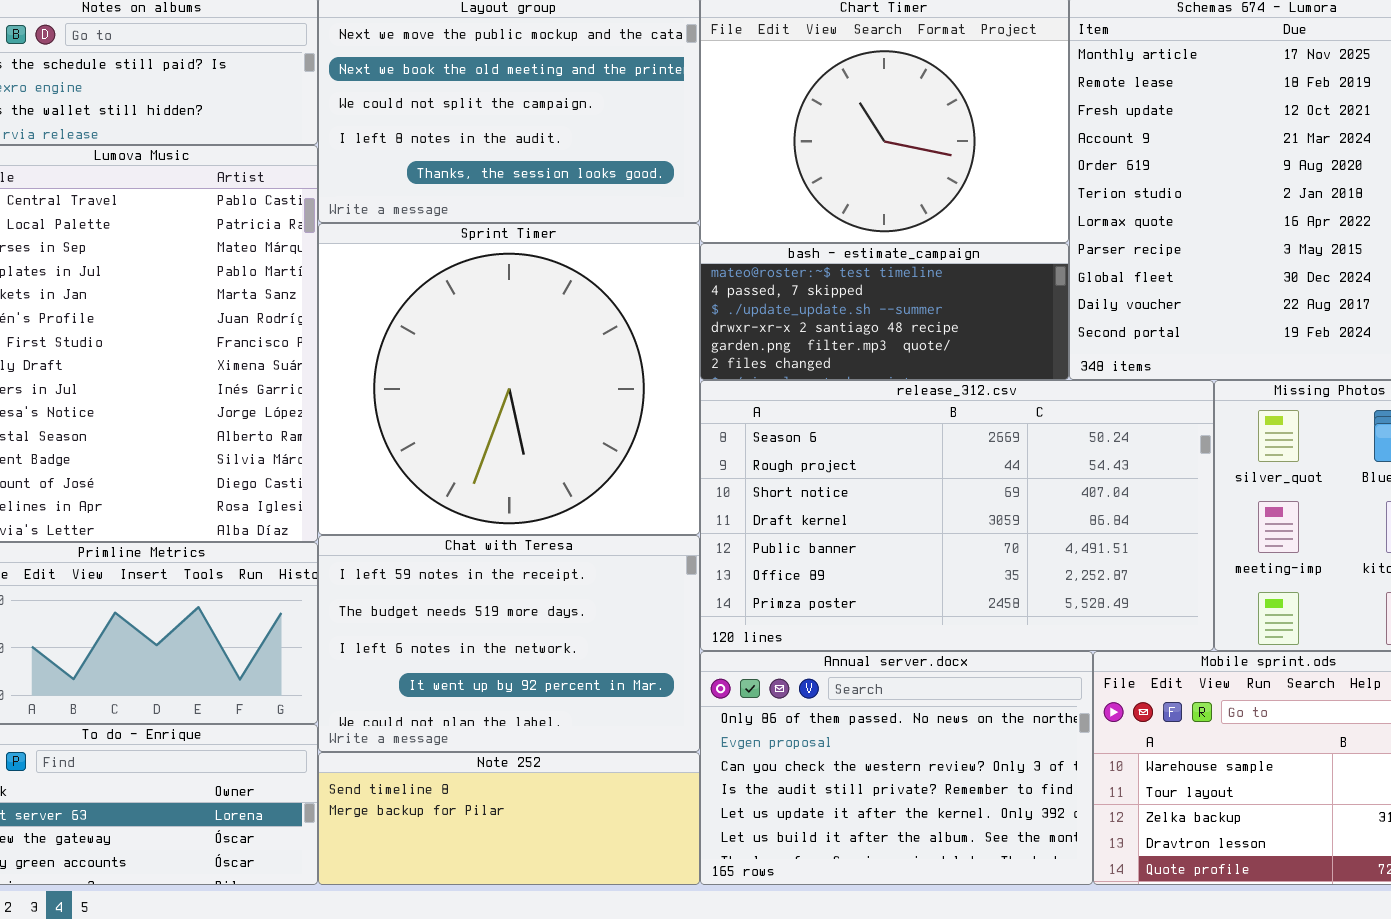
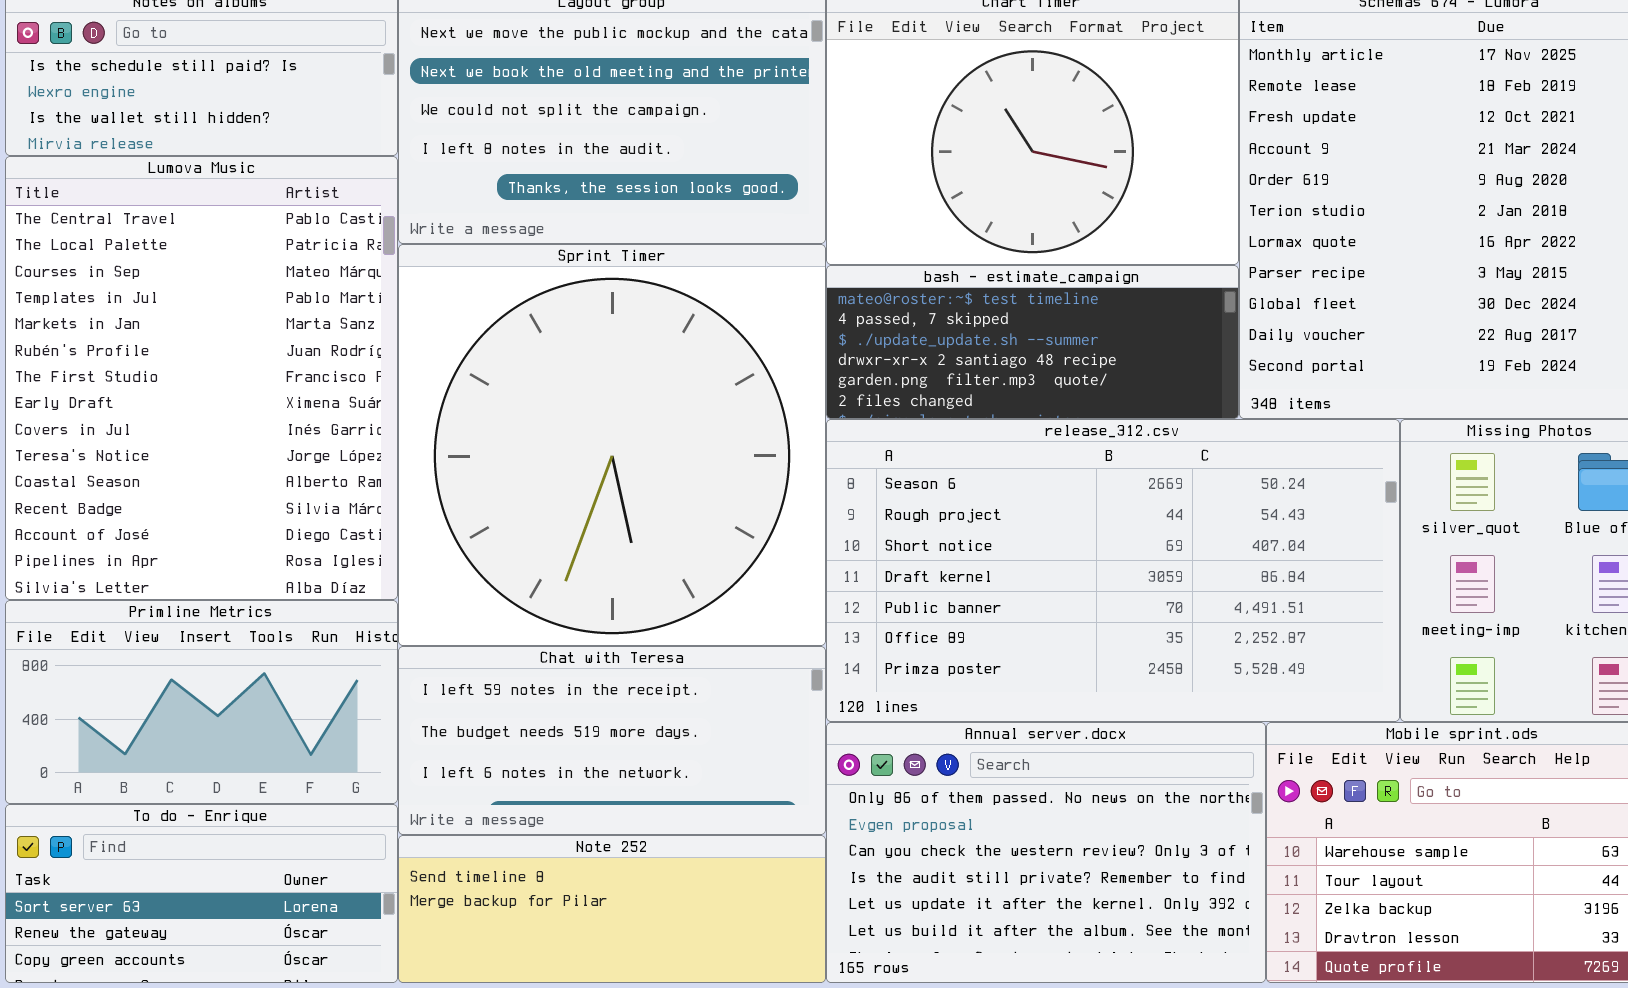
Sprint Timer: [318,223,700,535] -> [398,244,826,646], resized
Chat with Teresa: [318,535,700,752] -> [398,646,826,835], resized

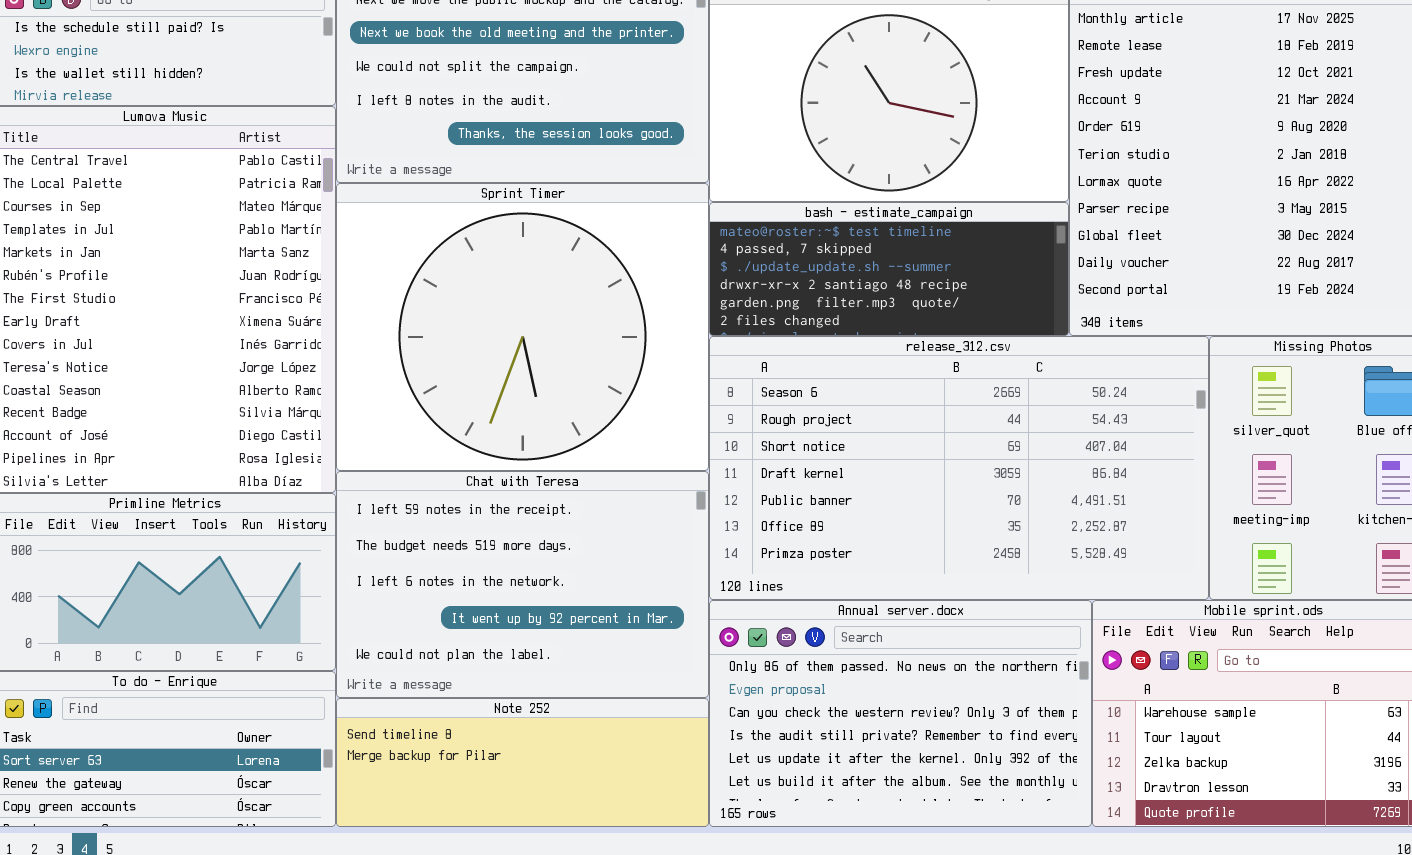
Sprint Timer: [398,244,826,646] -> [336,183,709,471], resized
Chat with Teresa: [398,646,826,835] -> [336,471,709,698], resized

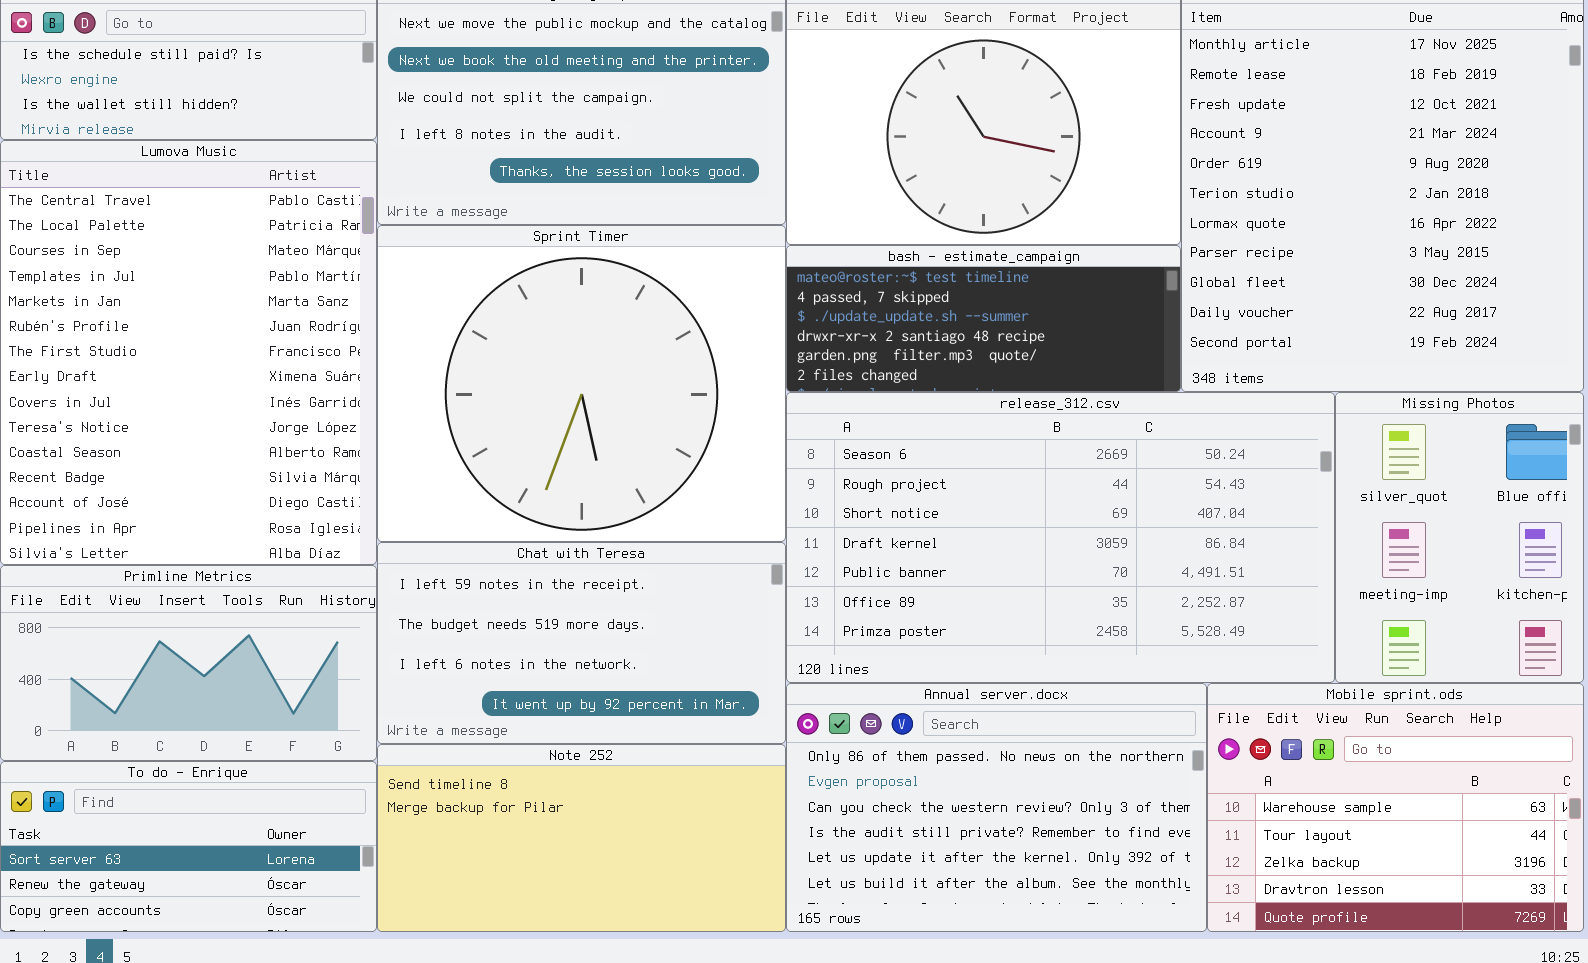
Chat with Teresa: [336,471,709,698] -> [377,542,786,744], resized
Note 252: [336,698,709,827] -> [377,744,786,932], resized

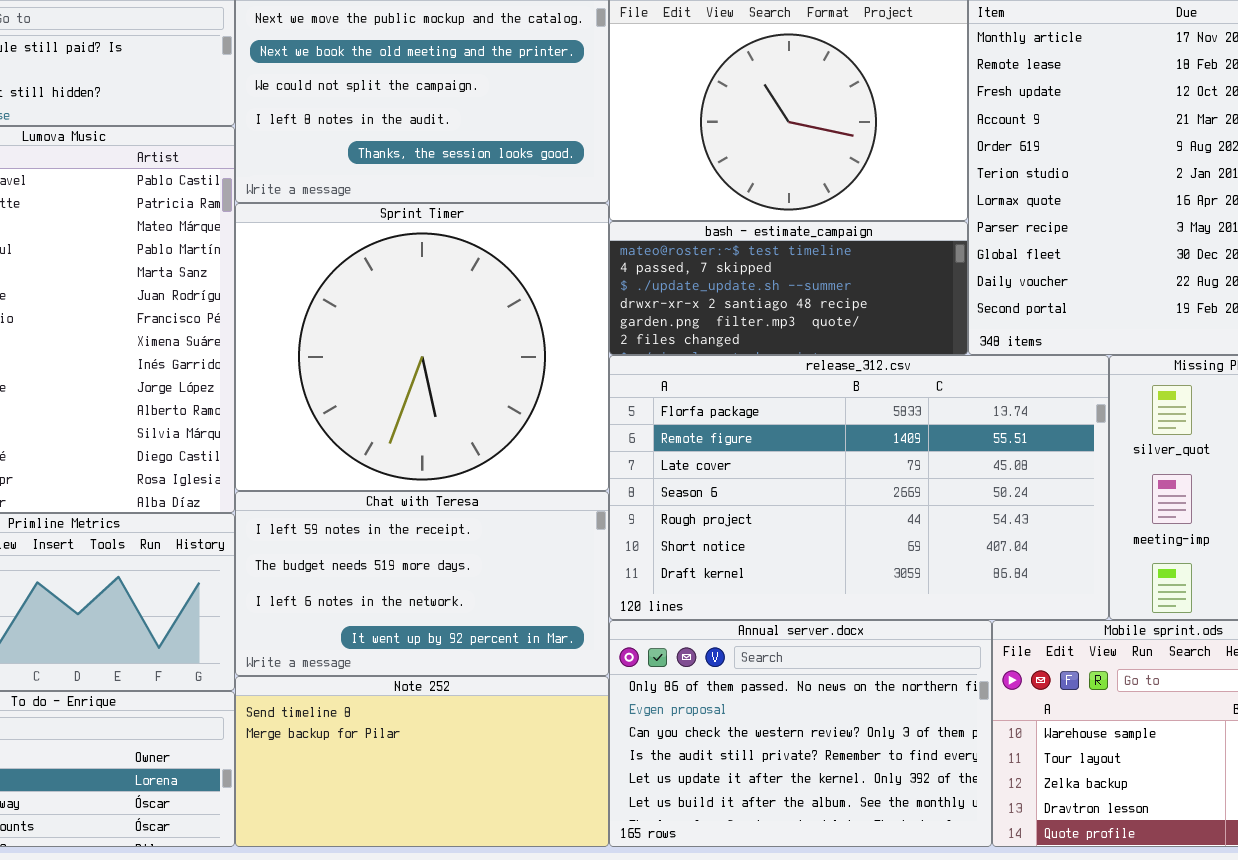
release_312.csv: [786,392,1335,683] -> [609,355,1109,620], scrolled up 3 rows

